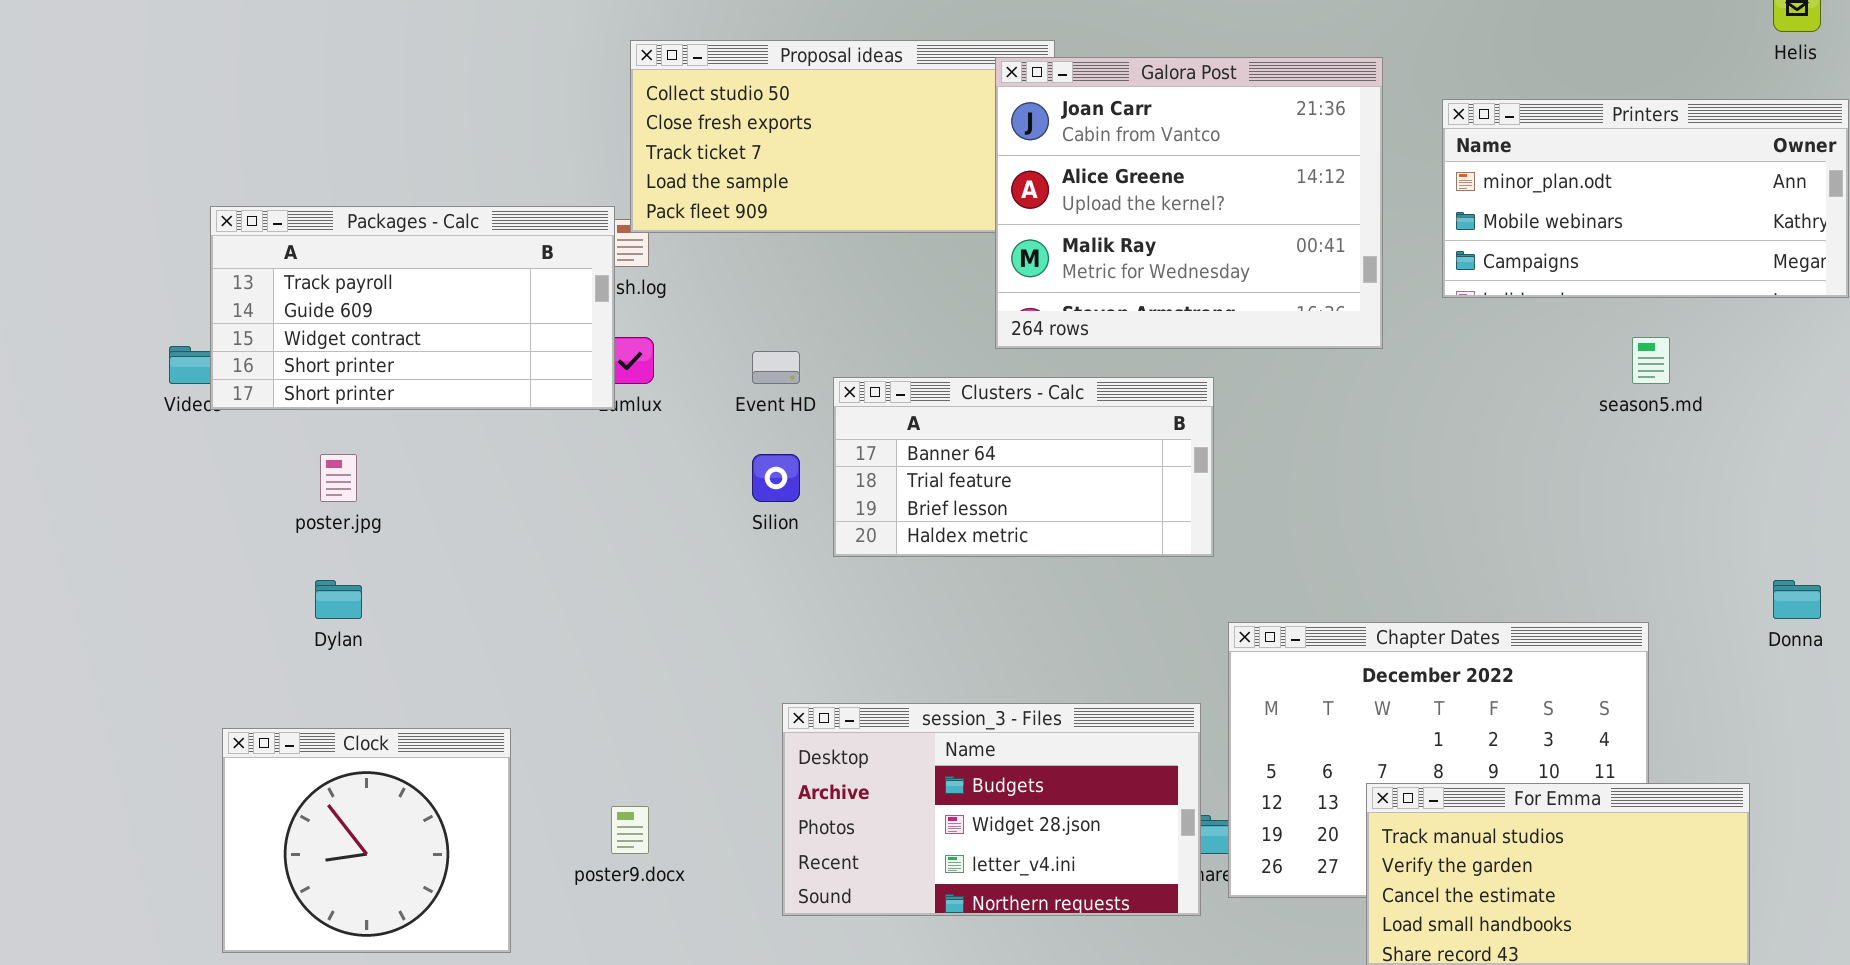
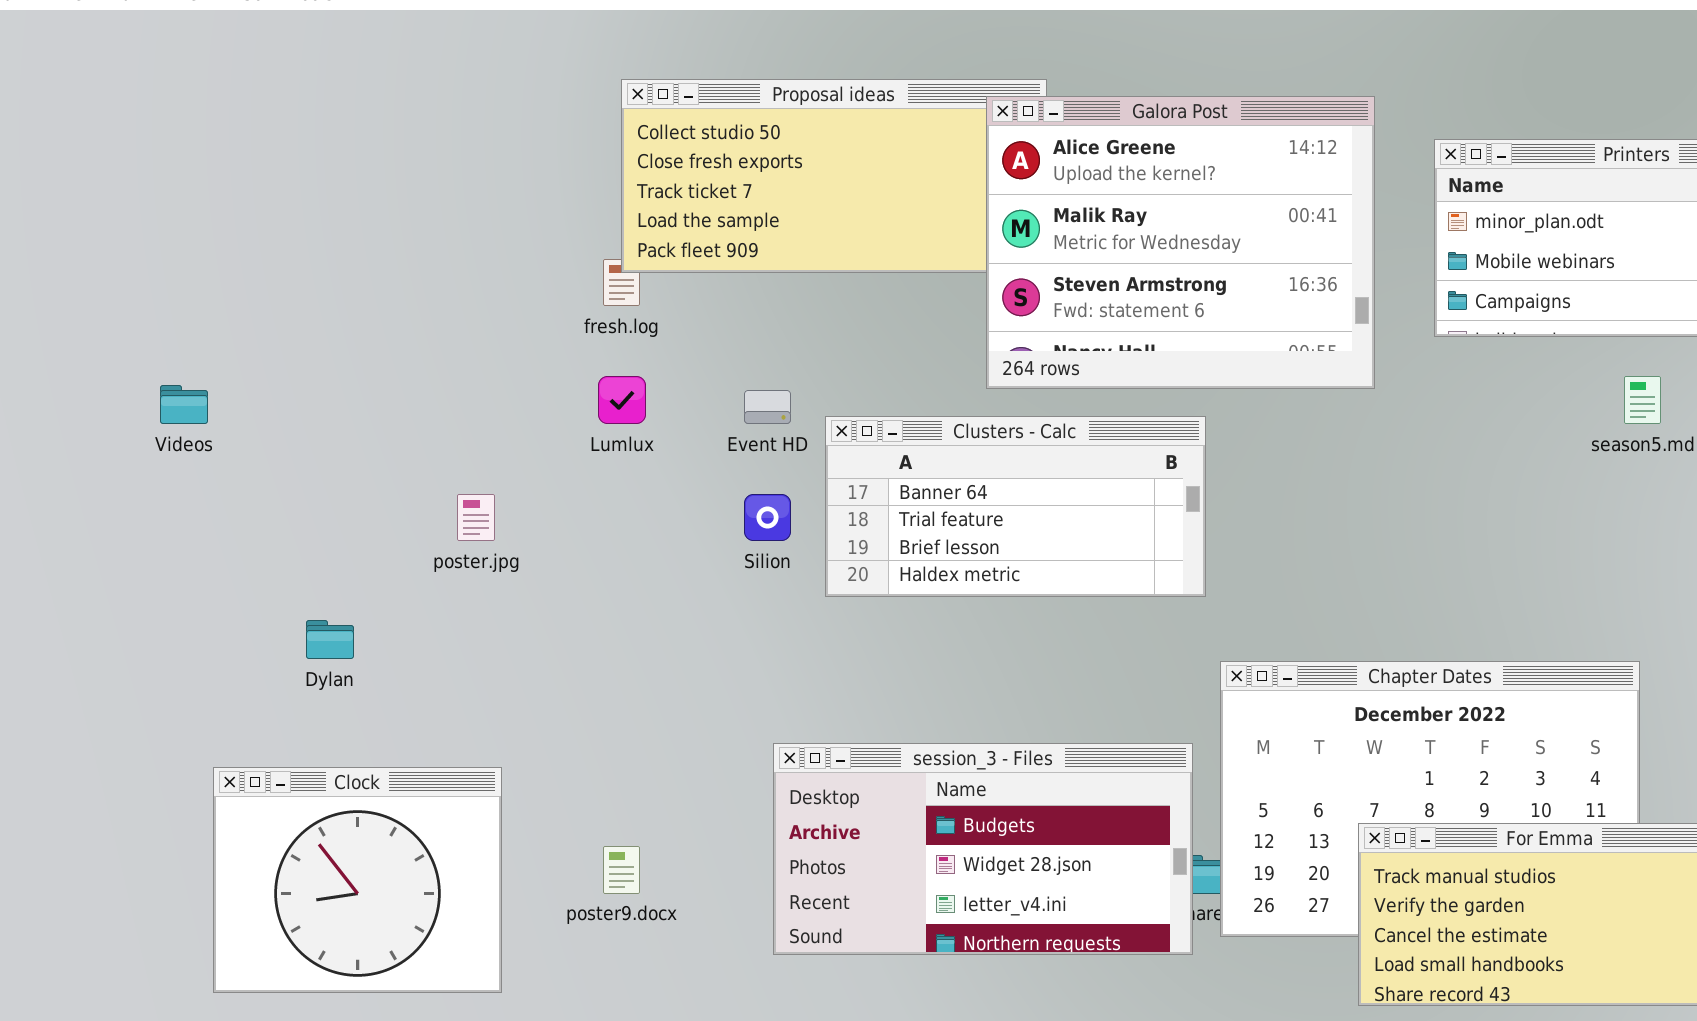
Galora Post: [995,57,1383,349] -> [986,96,1375,389], scrolled down 1 row
Packages - Calc: [210,206,615,410] -> none, closed
poster.jpg: [320,454,357,502] -> [457,494,495,541], moved

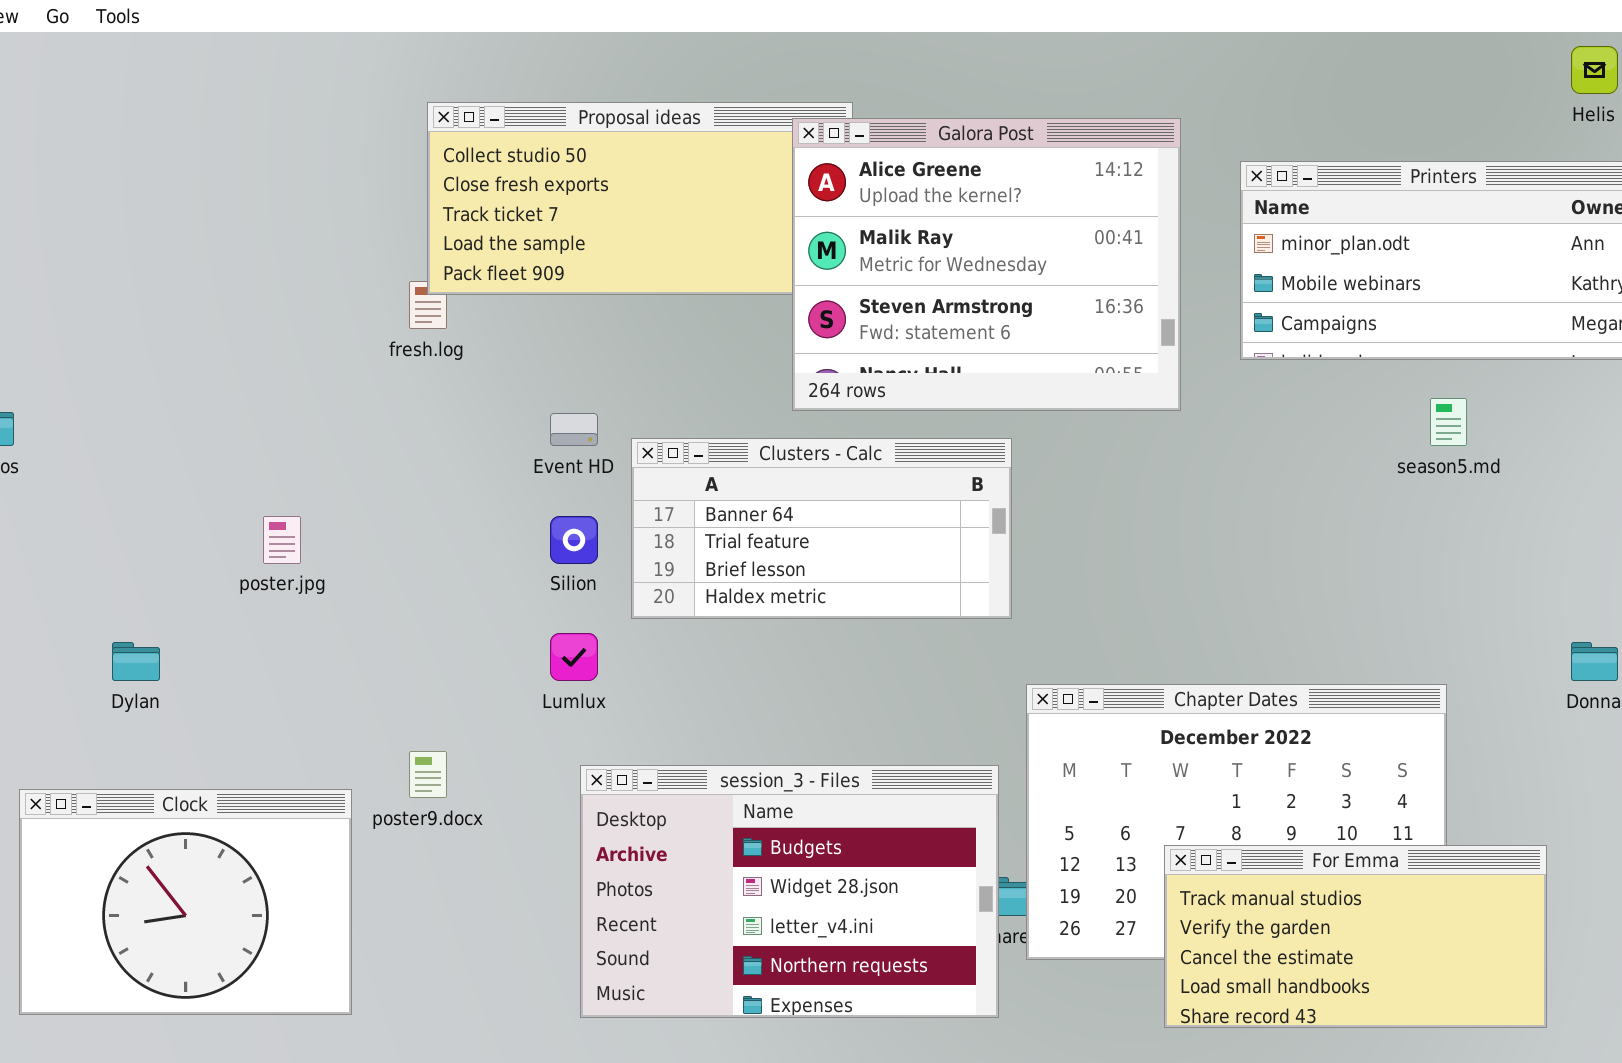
Lumlux: [598,376,646,424] -> [550,633,598,681], moved
session_3 - Files: [773,743,1193,955] -> [580,765,999,1018], resized
Clock: [213,767,502,993] -> [19,789,352,1015], resized
poster9.docx: [603,846,640,894] -> [409,751,447,798], moved

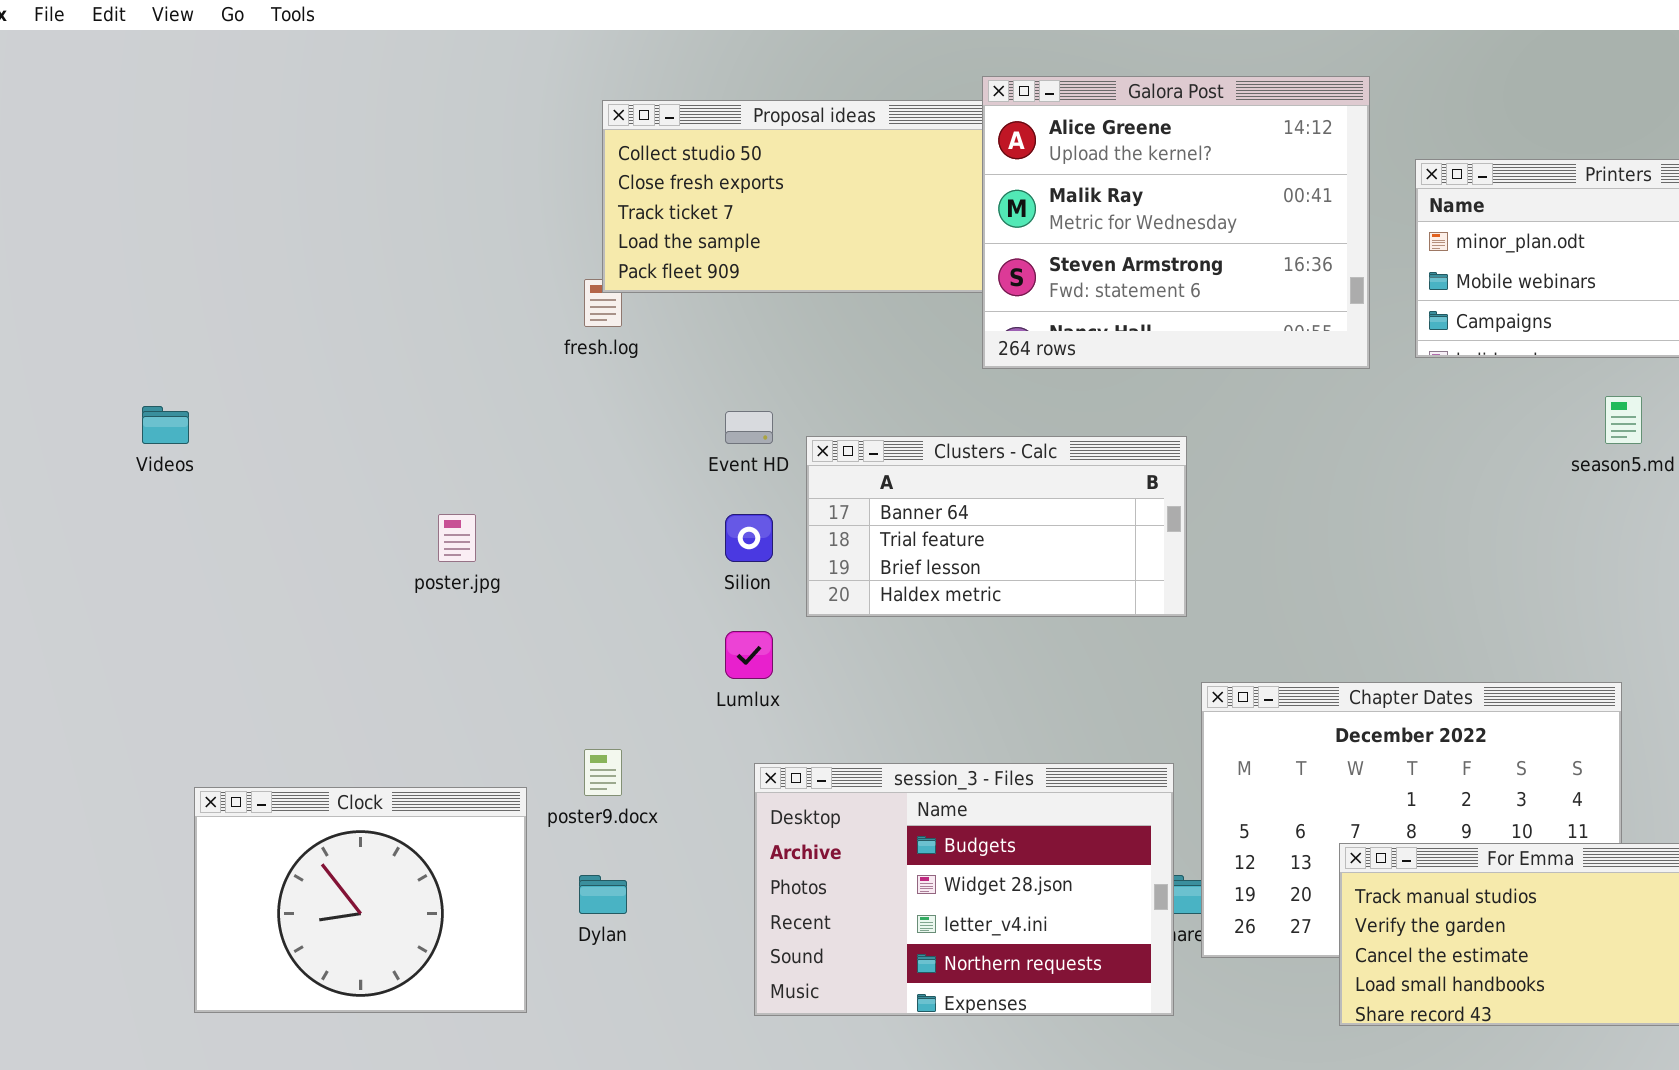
Galora Post: [792,118,1181,411] -> [982,76,1370,369], moved
Dylan: [112,642,160,681] -> [579,875,627,914], moved

